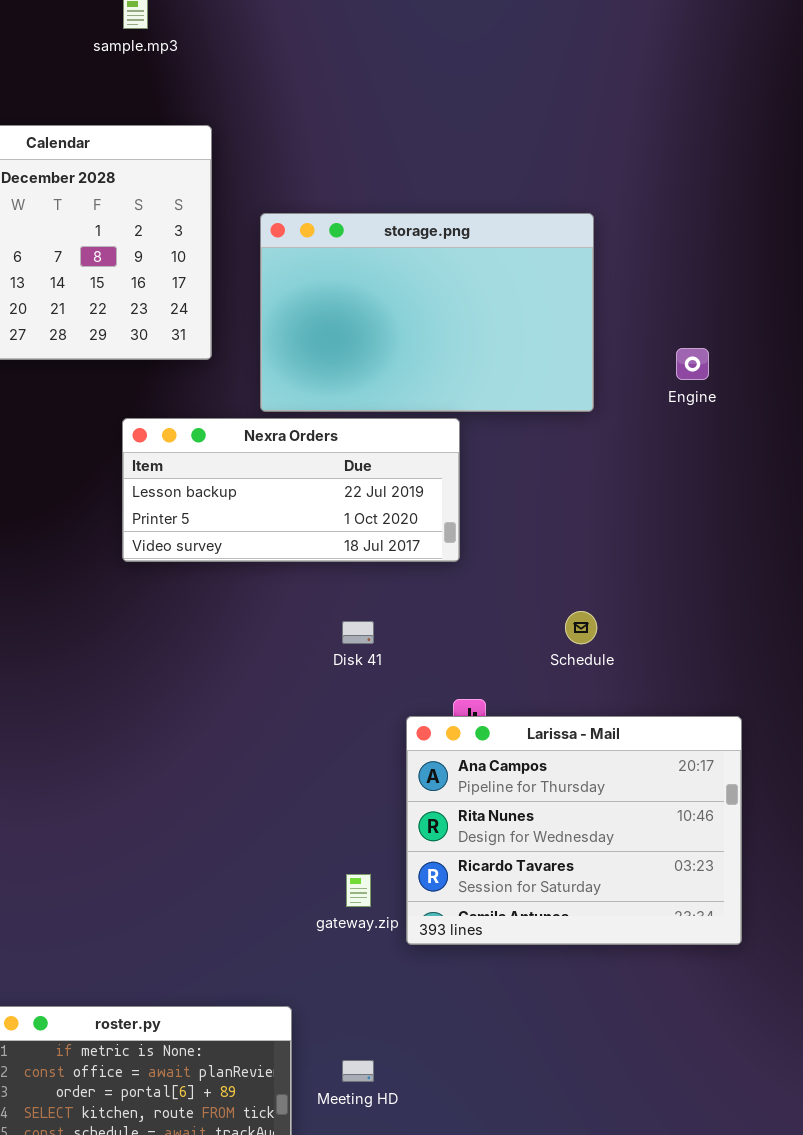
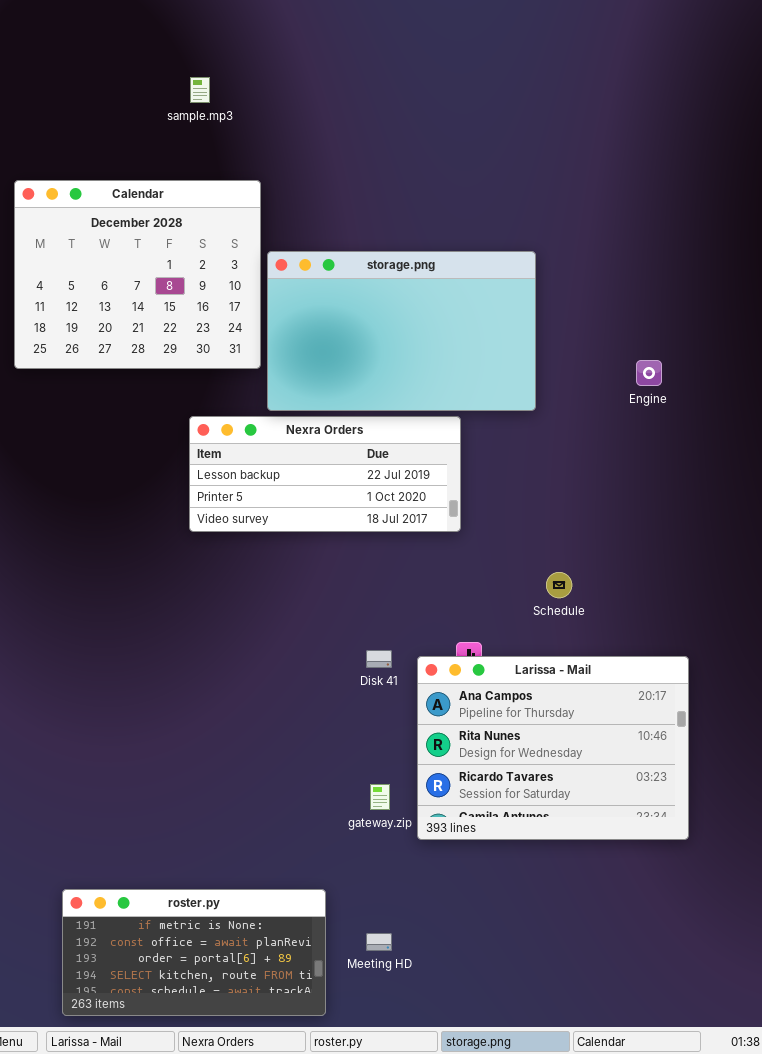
storage.png: [260,213,594,412] -> [267,251,536,411], moved
Disk 41: [342,621,374,644] -> [366,650,392,668], moved

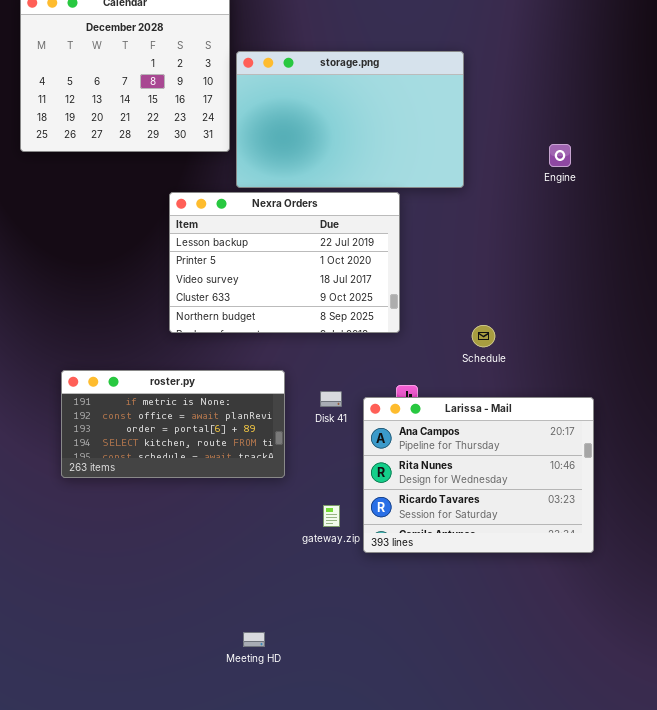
Nexra Orders: [189,416,461,532] -> [169,192,400,333], resized
roster.py: [62,889,326,1016] -> [61,370,285,478], moved
Meeting HD: [366,933,392,951] -> [243,632,265,647], moved

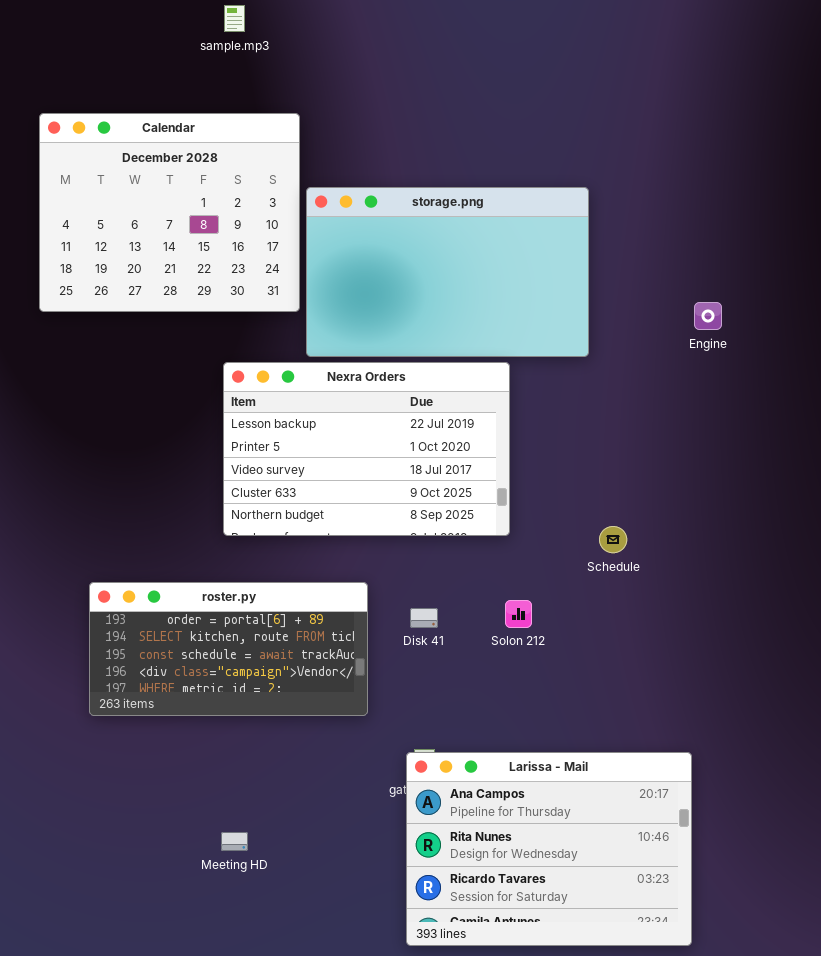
roster.py: [61,370,285,478] -> [89,582,368,716], scrolled down 2 rows
Larissa - Mail: [363,397,594,553] -> [406,752,692,946], moved
Meeting HD: [243,632,265,647] -> [221,832,248,851], moved

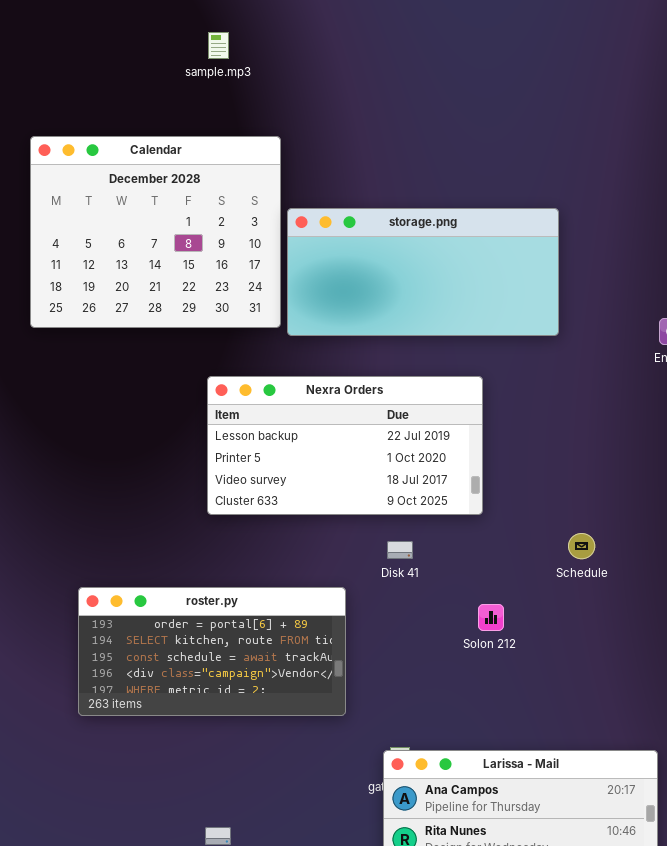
storage.png: [306,187,589,357] -> [287,208,559,336], resized
Nexra Orders: [223,362,510,536] -> [207,376,483,515], resized
Disk 41: [410,608,438,628] -> [387,541,413,559], moved

